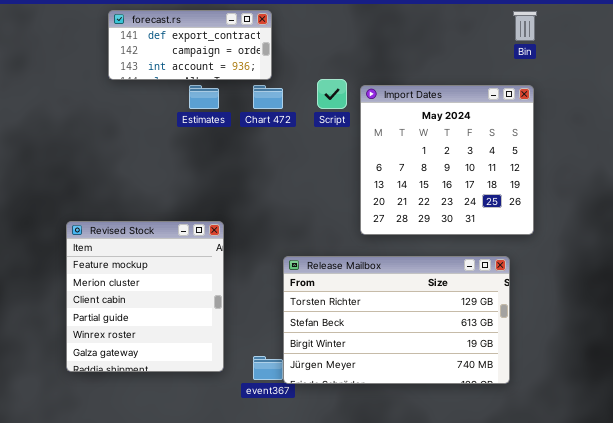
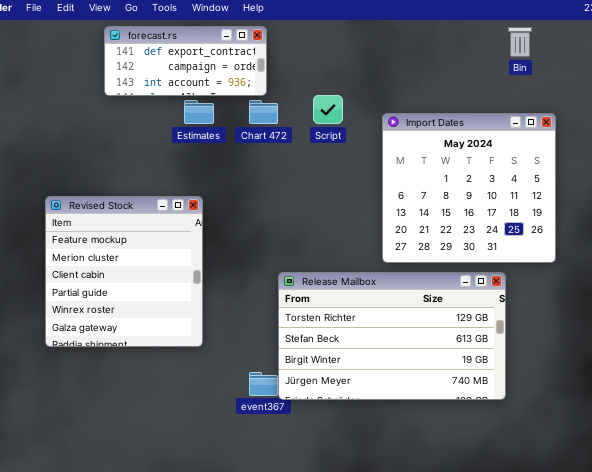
Import Dates: [360,85,534,235] -> [382,113,556,263], moved
Revised Stock: [66,221,224,372] -> [45,196,203,347], moved

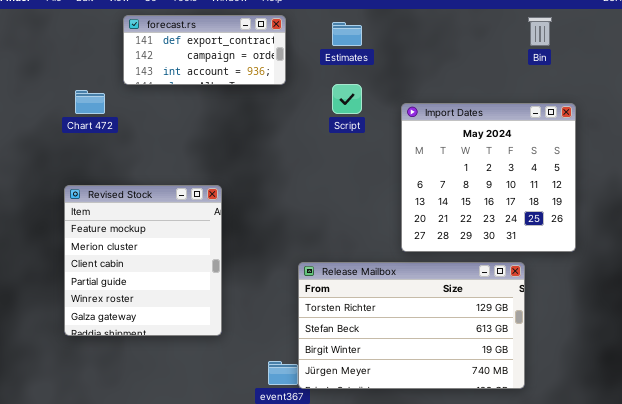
Estimates: [184,100,214,124] -> [332,22,362,46], moved
Chart 472: [249,100,278,124] -> [75,90,105,114], moved

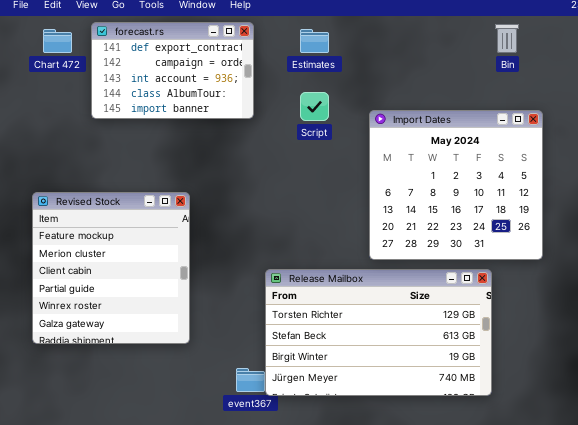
forecast.rs: [123,15,286,85] -> [91,22,254,119], resized
Chart 472: [75,90,105,114] -> [43,29,72,53], moved

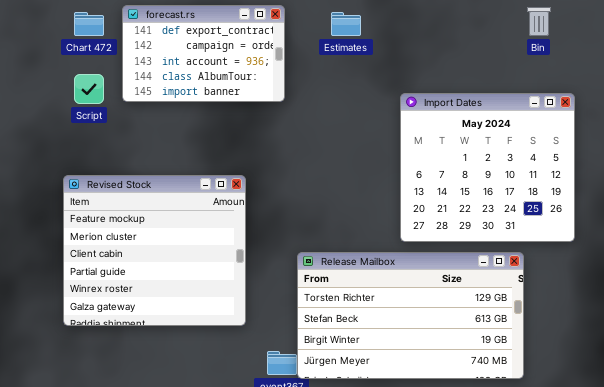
Script: [300,92,329,121] -> [74,74,104,104], moved
Revised Stock: [32,192,190,344] -> [63,175,246,326], resized

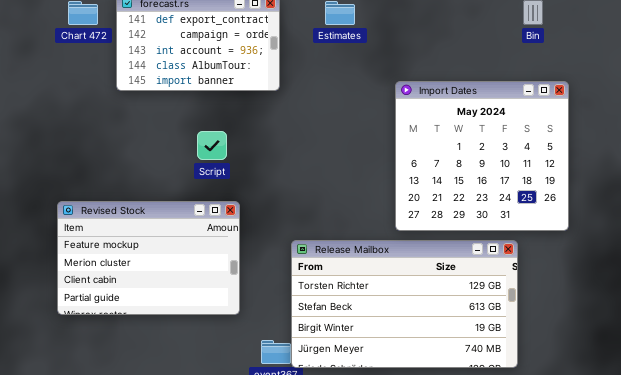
Script: [74,74,104,104] -> [197,131,227,160], moved
Revised Stock: [63,175,246,326] -> [57,201,240,315], resized

